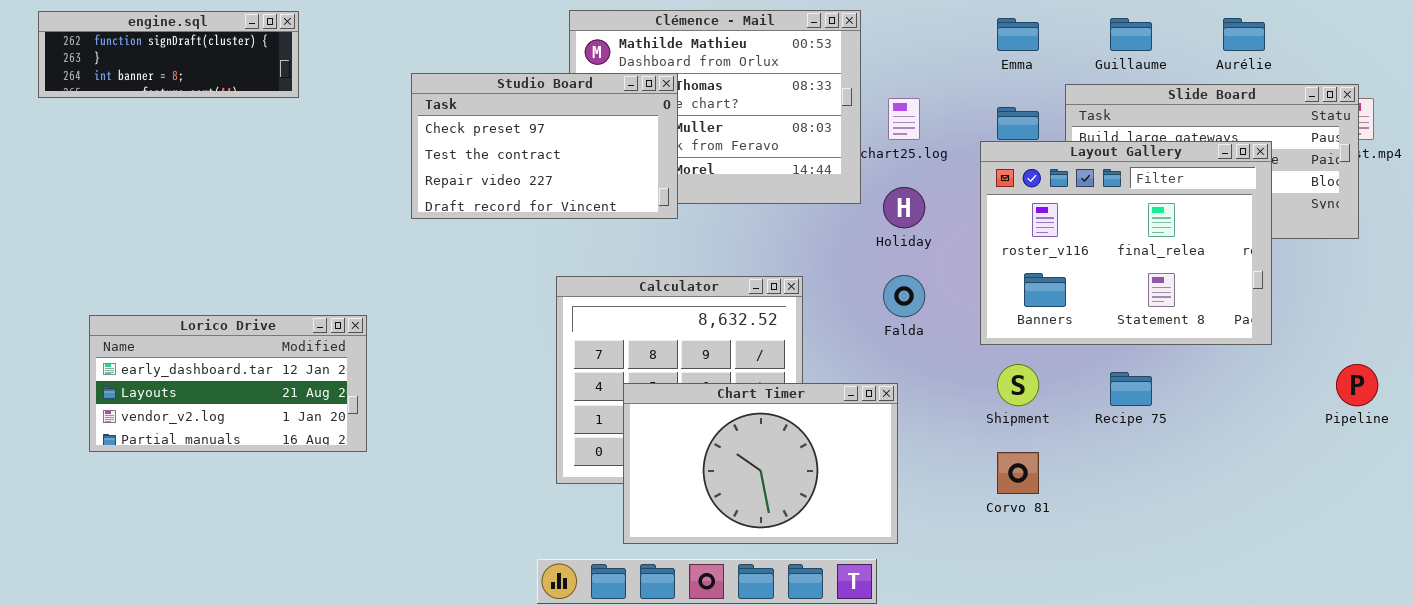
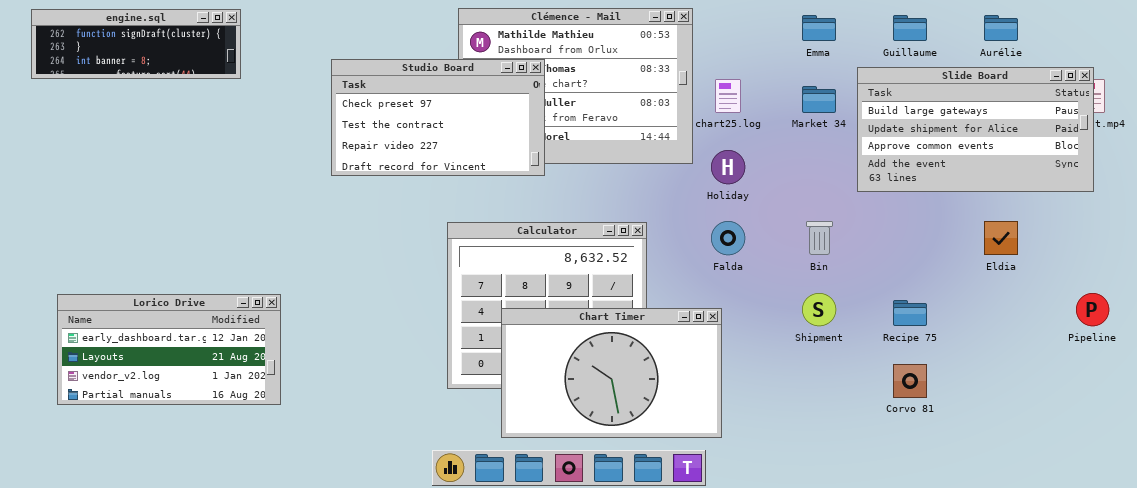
Layout Gallery: [980,141,1272,345] -> none, closed
Lorico Drive: [89,315,367,452] -> [57,294,281,405], moved
Corvo 81: [997,452,1039,494] -> [893,364,927,398], moved

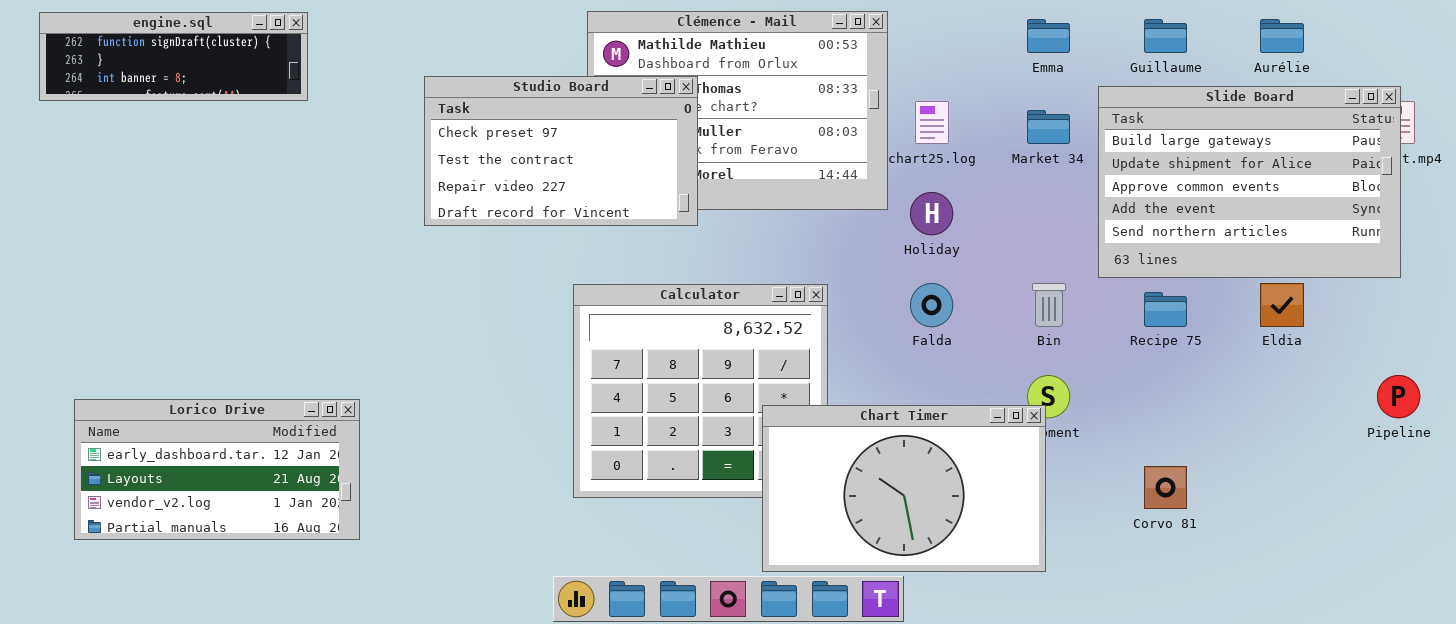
Slide Board: [857,67,1094,192] -> [1098,86,1401,278], resized
Lorico Drive: [57,294,281,405] -> [74,399,360,540], moved
Recipe 75: [893,300,927,326] -> [1144,292,1187,327], moved
Chart Timer: [501,308,722,438] -> [762,405,1046,572], moved

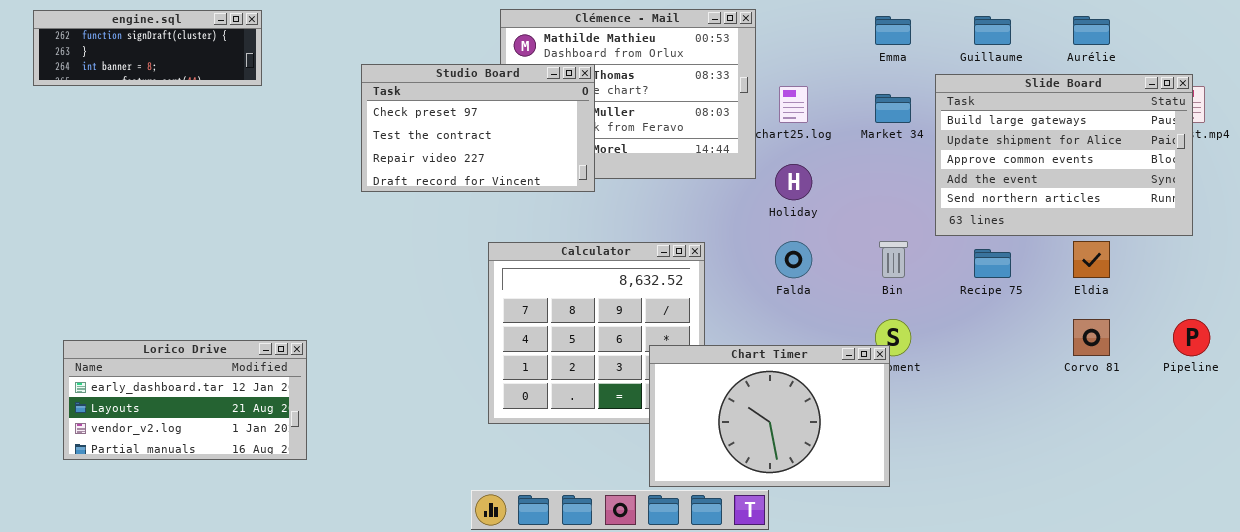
Corvo 81: [1144,466,1187,509] -> [1073,319,1110,356], moved

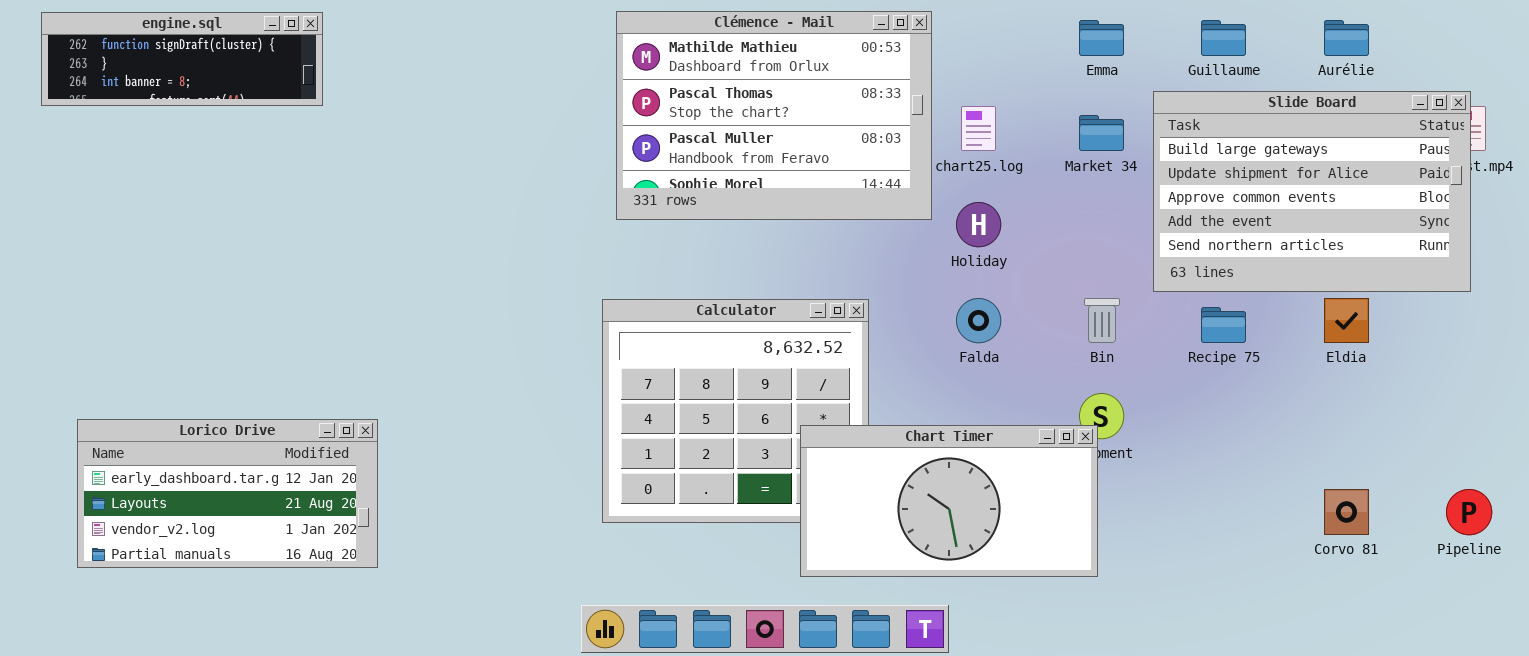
Studio Board: [361,64,595,192] -> none, closed
Corvo 81: [1073,319,1110,356] -> [1324,489,1369,535], moved
Pipeline: [1173,319,1210,356] -> [1446,489,1492,535], moved
Chart Timer: [649,345,890,487] -> [800,425,1098,577], resized

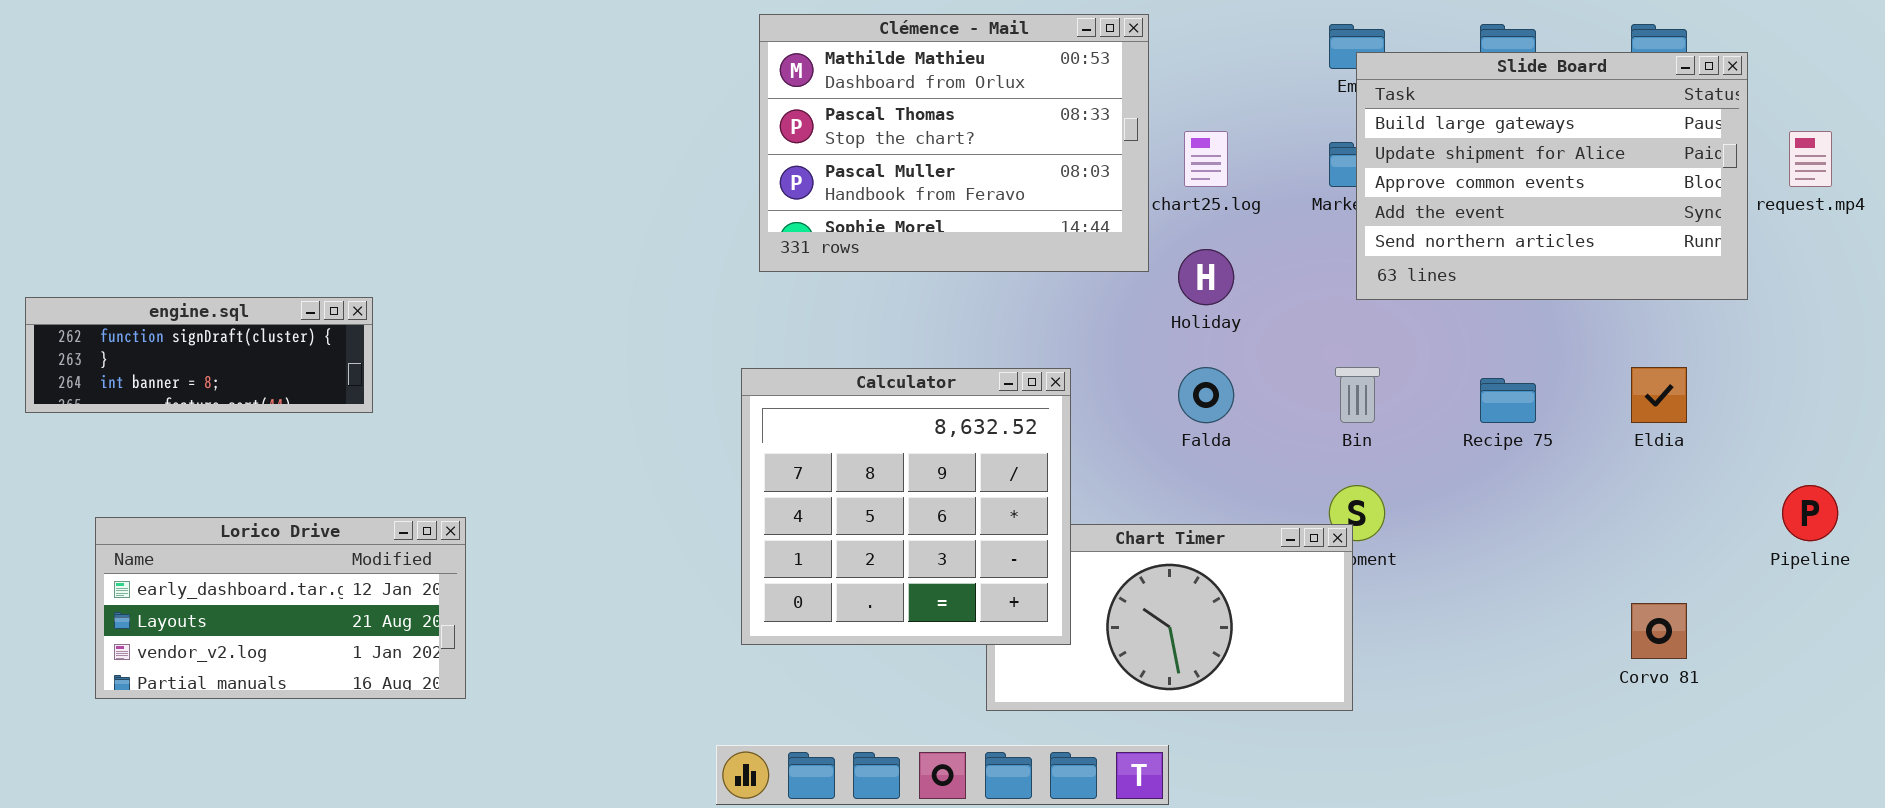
engine.sql: [41,12,323,106] -> [25,297,373,413], moved
Slide Board: [1153,91,1471,292] -> [1356,52,1748,300], moved
Calculator: [602,299,869,523] -> [741,368,1071,645], raised
Pipeline: [1446,489,1492,535] -> [1782,485,1838,541], moved

